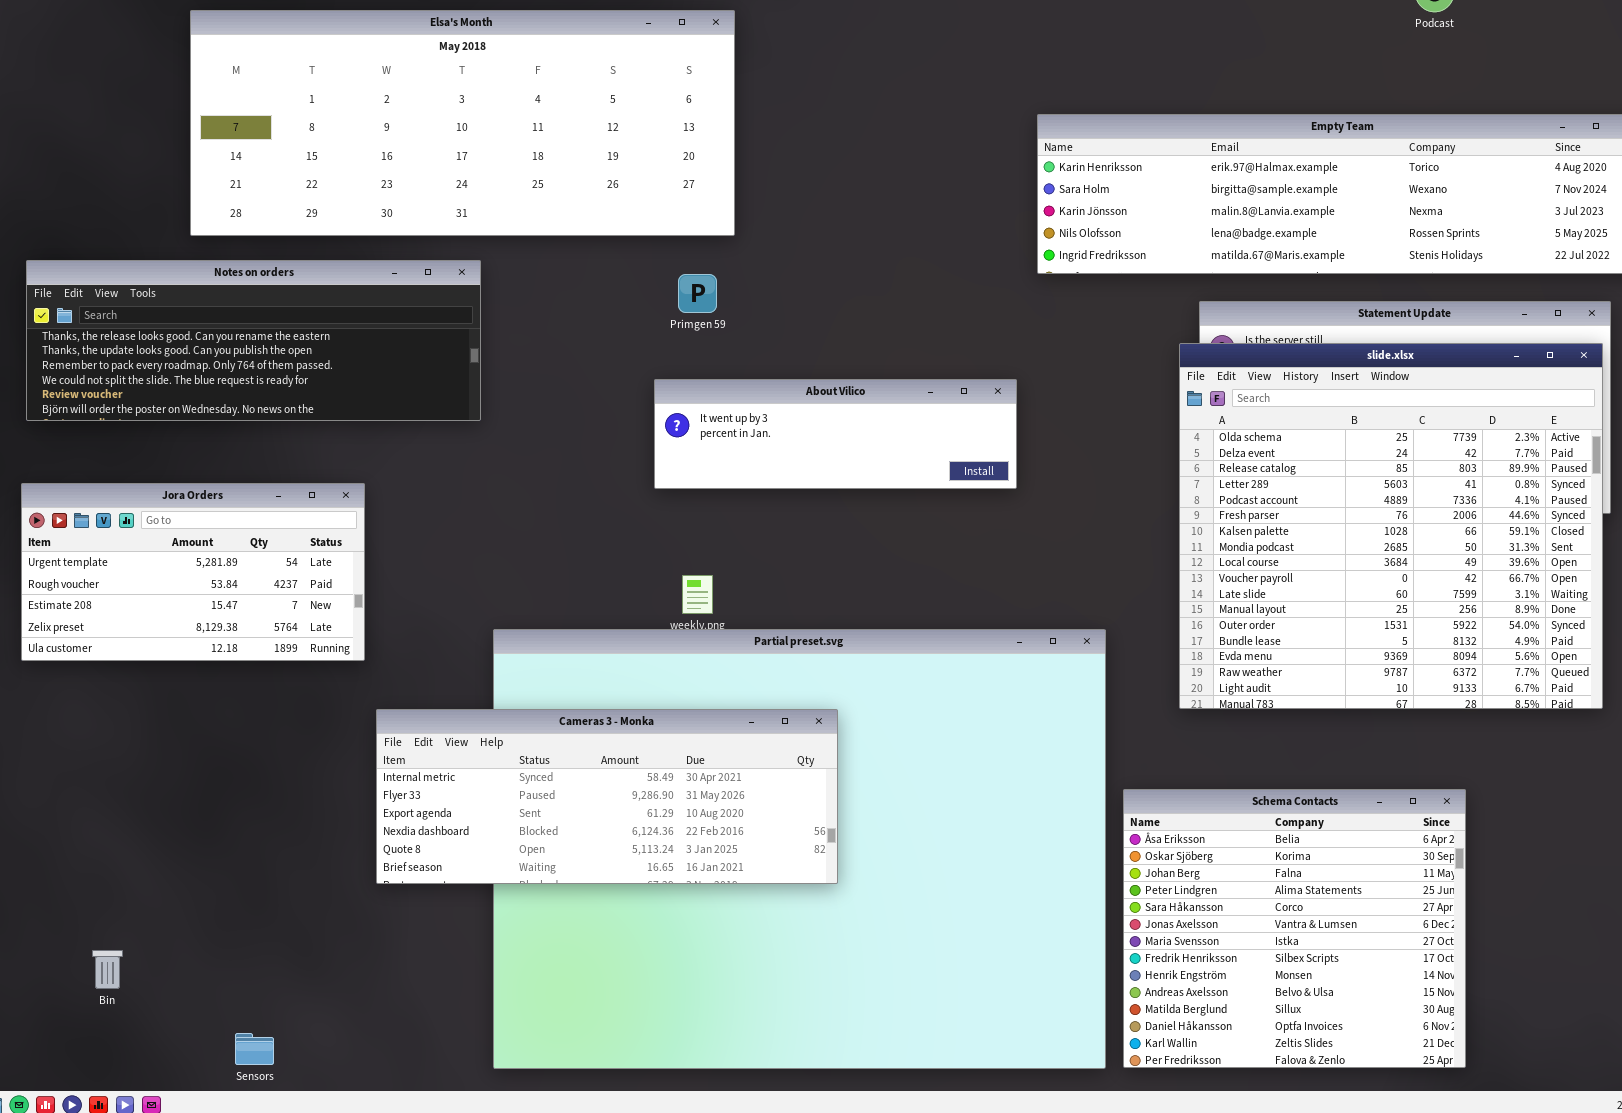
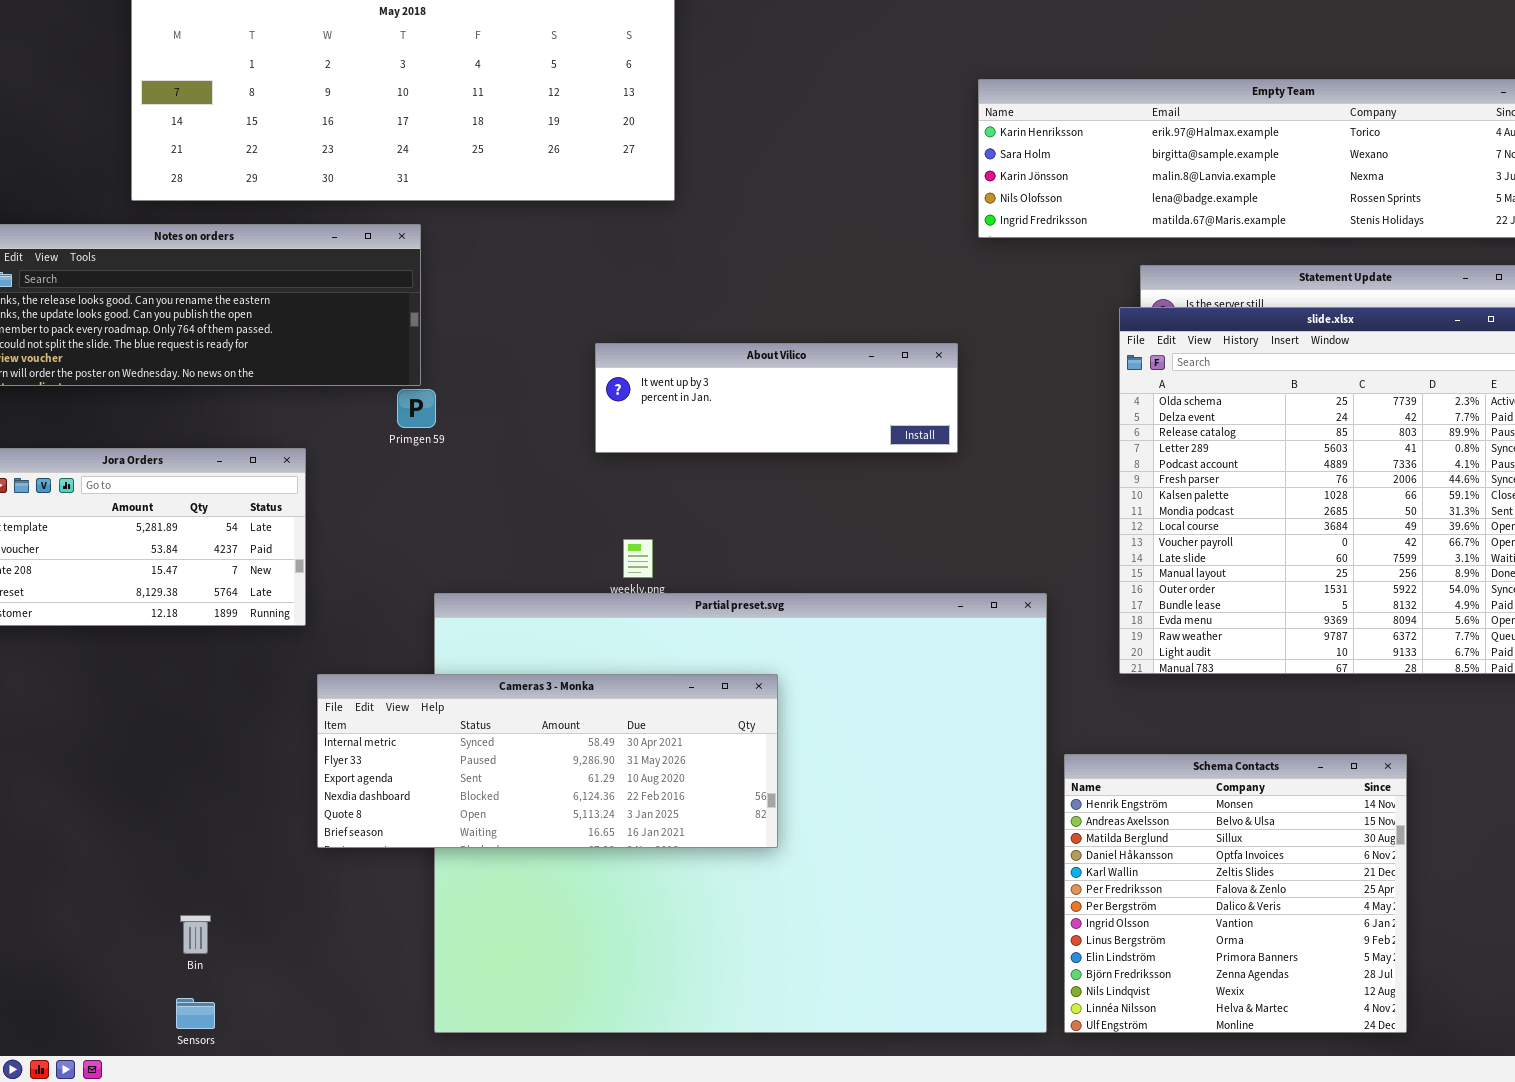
Primgen 59: [678,274,717,313] -> [397,389,436,428], moved
Schema Contacts: [1123,789,1466,1068] -> [1064,754,1407,1033], scrolled down 8 rows
Bin: [92,950,123,989] -> [180,915,211,954], moved

